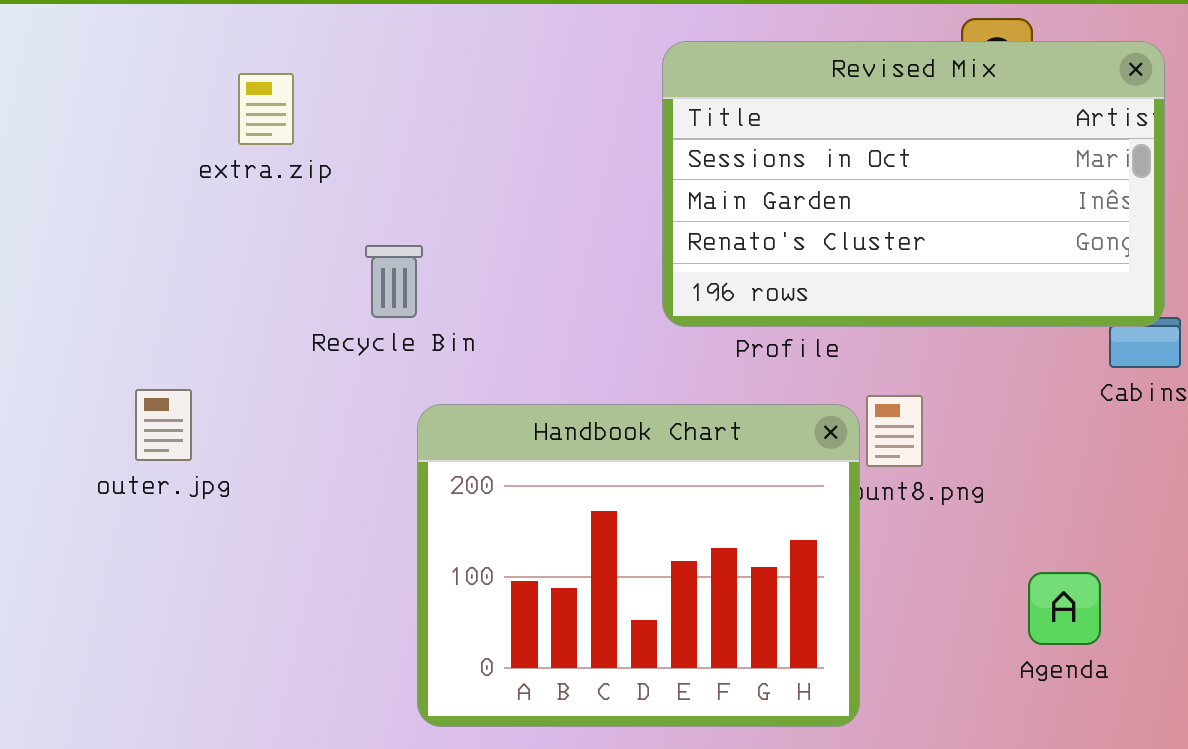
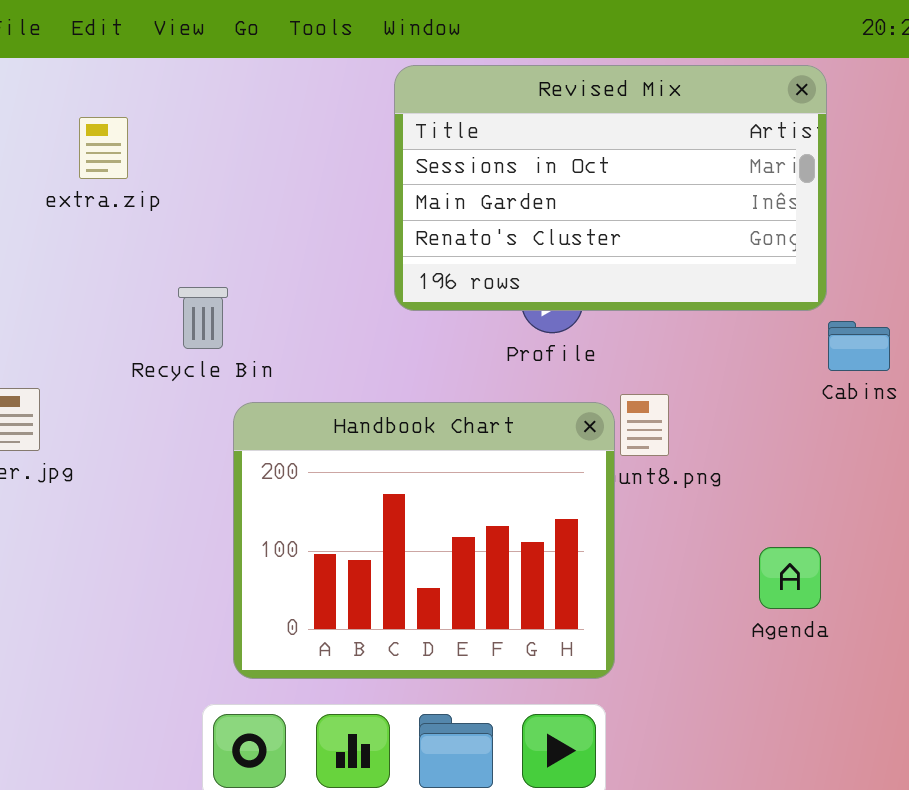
Revised Mix: [662,41,1165,327] -> [394,65,827,311], moved
Recycle Bin: [365,245,423,318] -> [178,287,228,349], moved

